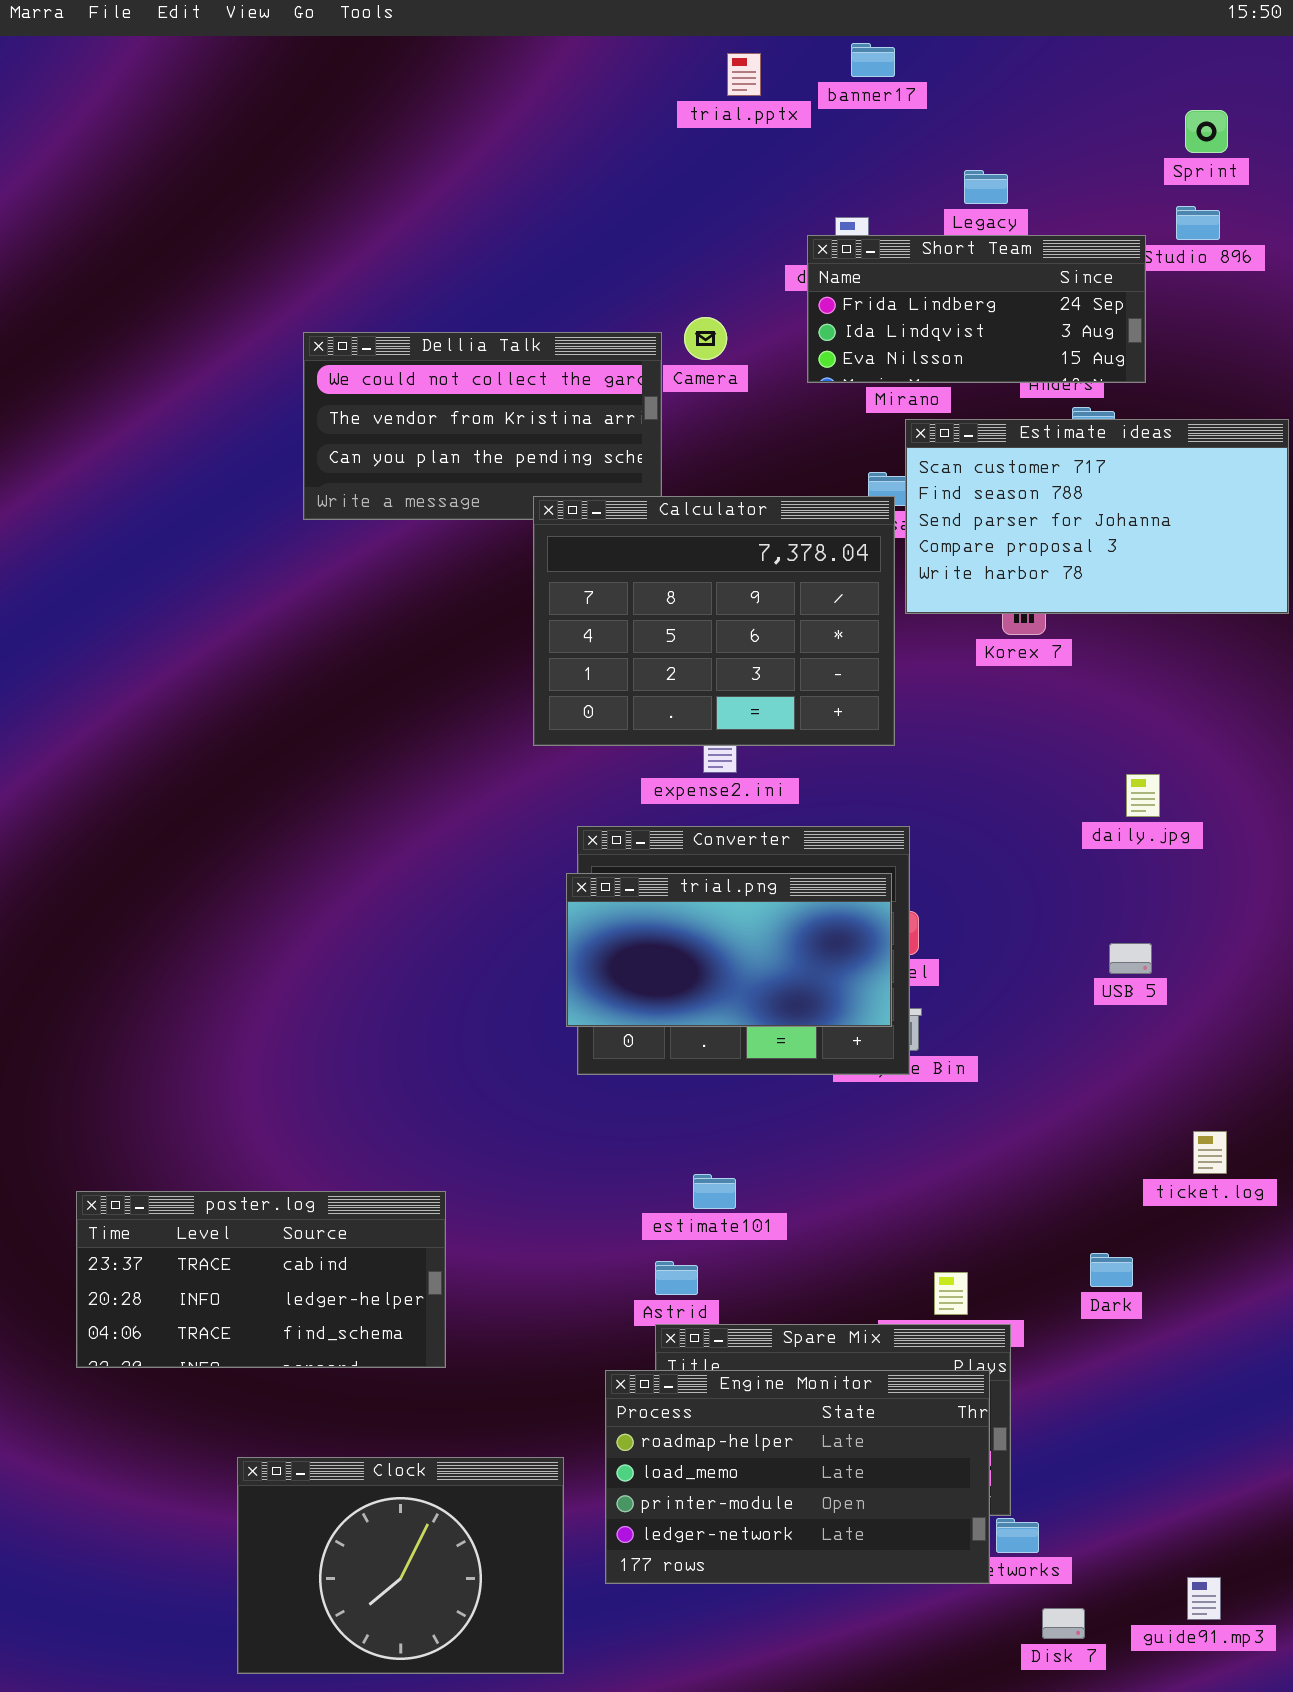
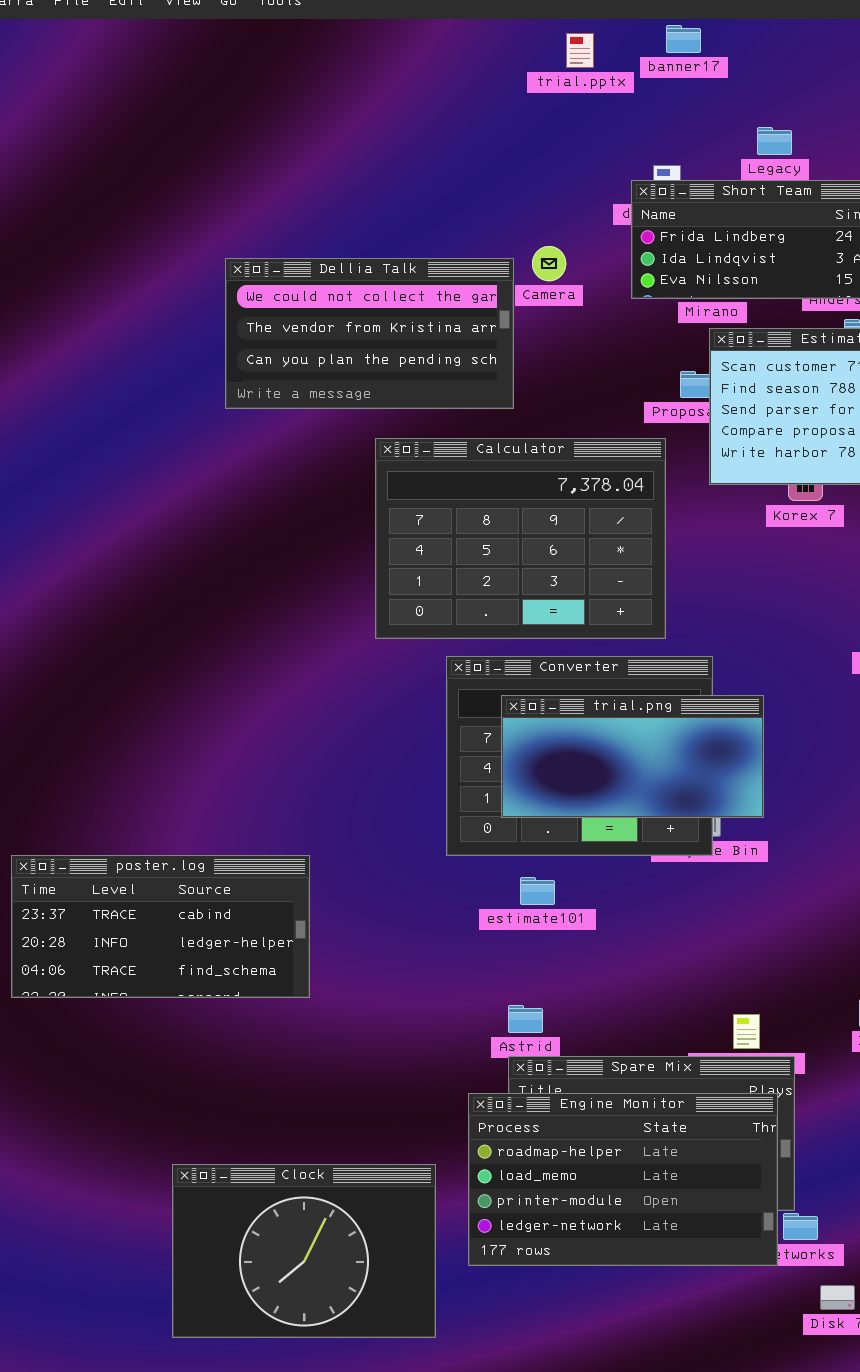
Calculator: [533,496,895,746] -> [375,438,666,639], moved
trial.png: [566,873,892,1027] -> [501,695,764,818], moved
estimate101: [693,1174,736,1209] -> [520,877,555,905], moved
poster.log: [76,1191,446,1368] -> [11,855,310,998], moved

